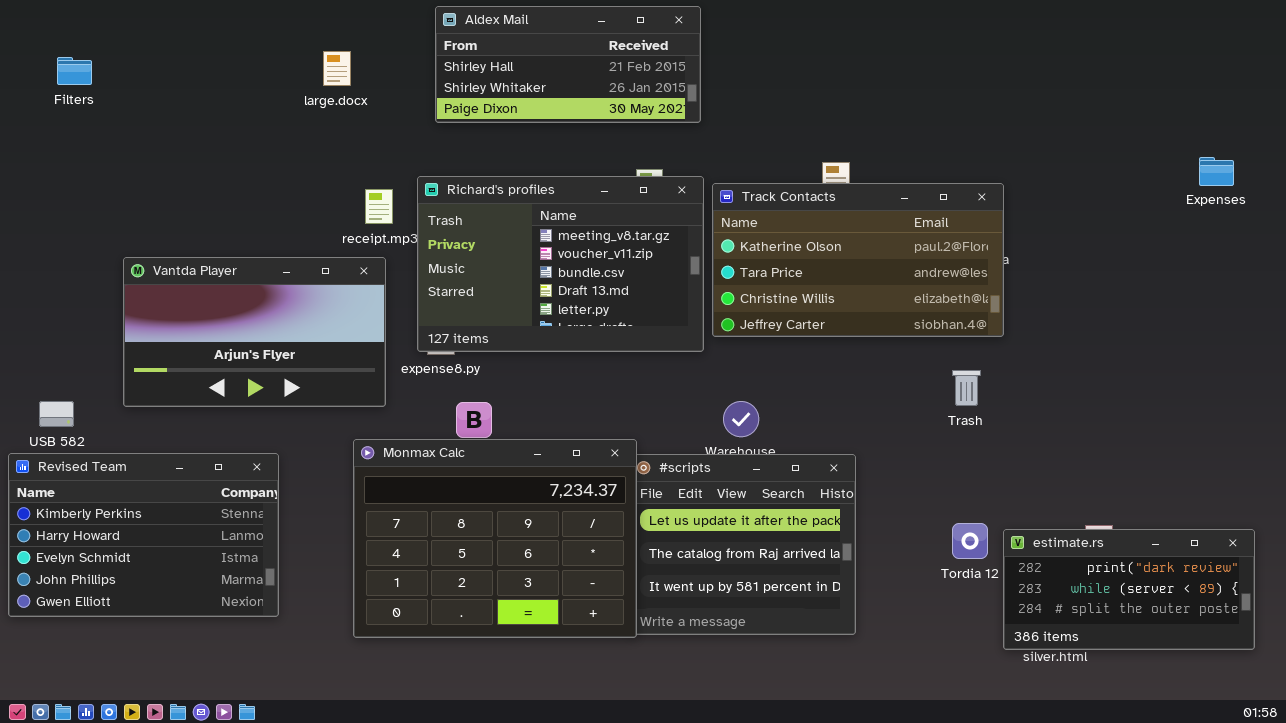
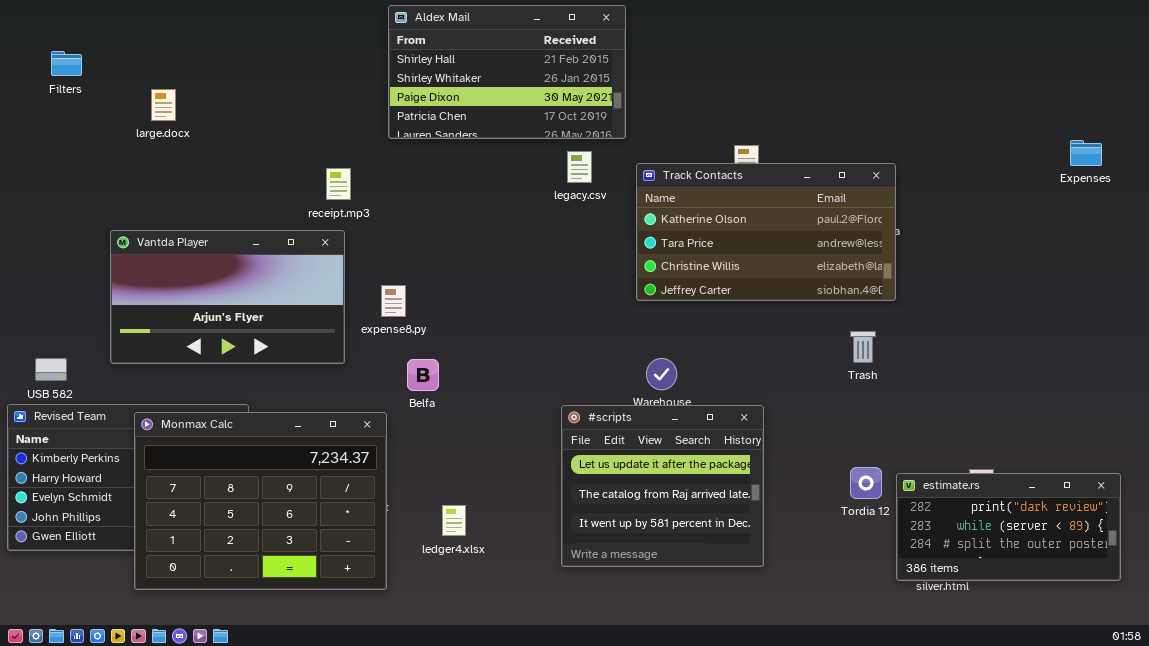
Aldex Mail: [435,6,701,123] -> [388,5,626,139], resized
large.docx: [323,51,351,86] -> [151,89,176,121], moved
Richard's profiles: [417,176,704,352] -> none, closed
Monmax Calc: [353,439,637,638] -> [134,412,387,590], moved

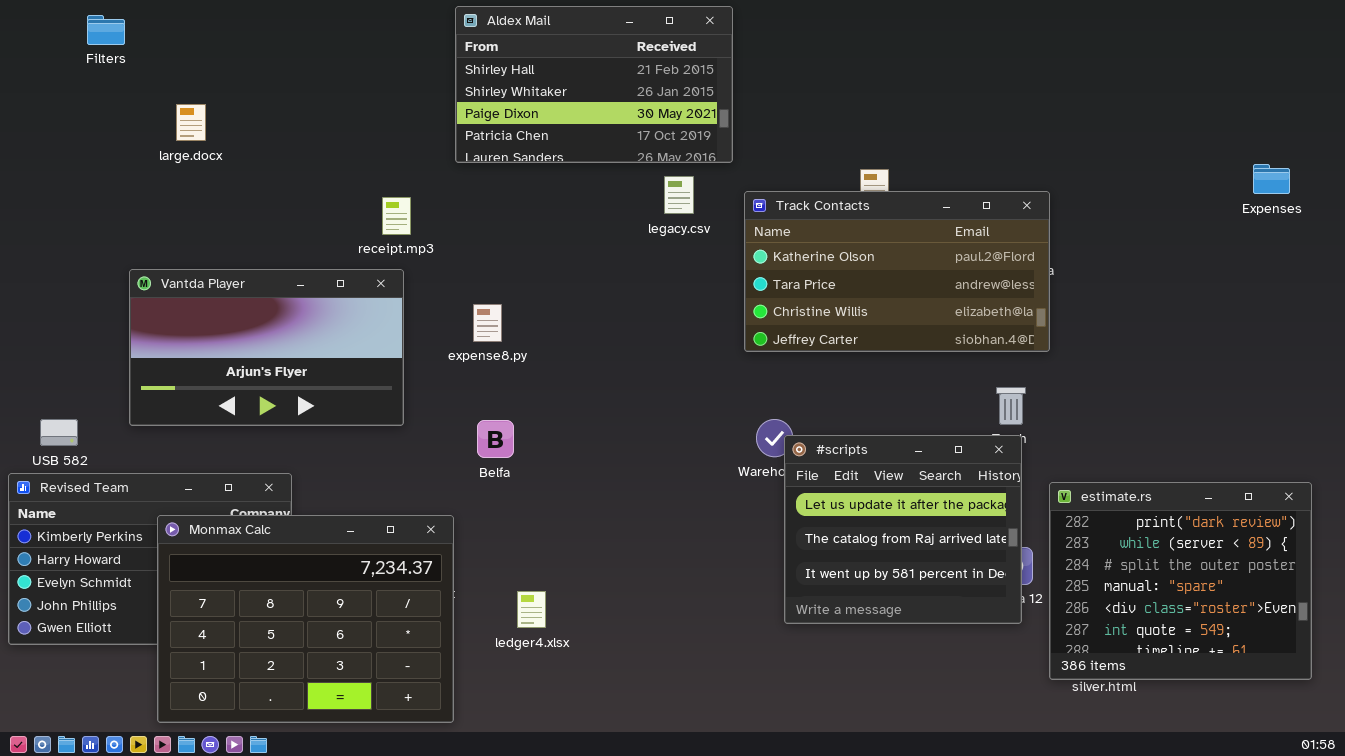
Filters: [51,51,82,76] -> [87,15,125,45], moved
expense8.py: [381,285,406,317] -> [473,304,502,342], moved
#scripts: [561,405,764,567] -> [784,435,1022,624], moved
Monmax Calc: [134,412,387,590] -> [157,515,454,723], moved
estimate.rs: [896,473,1121,581] -> [1049,482,1312,680], resized

